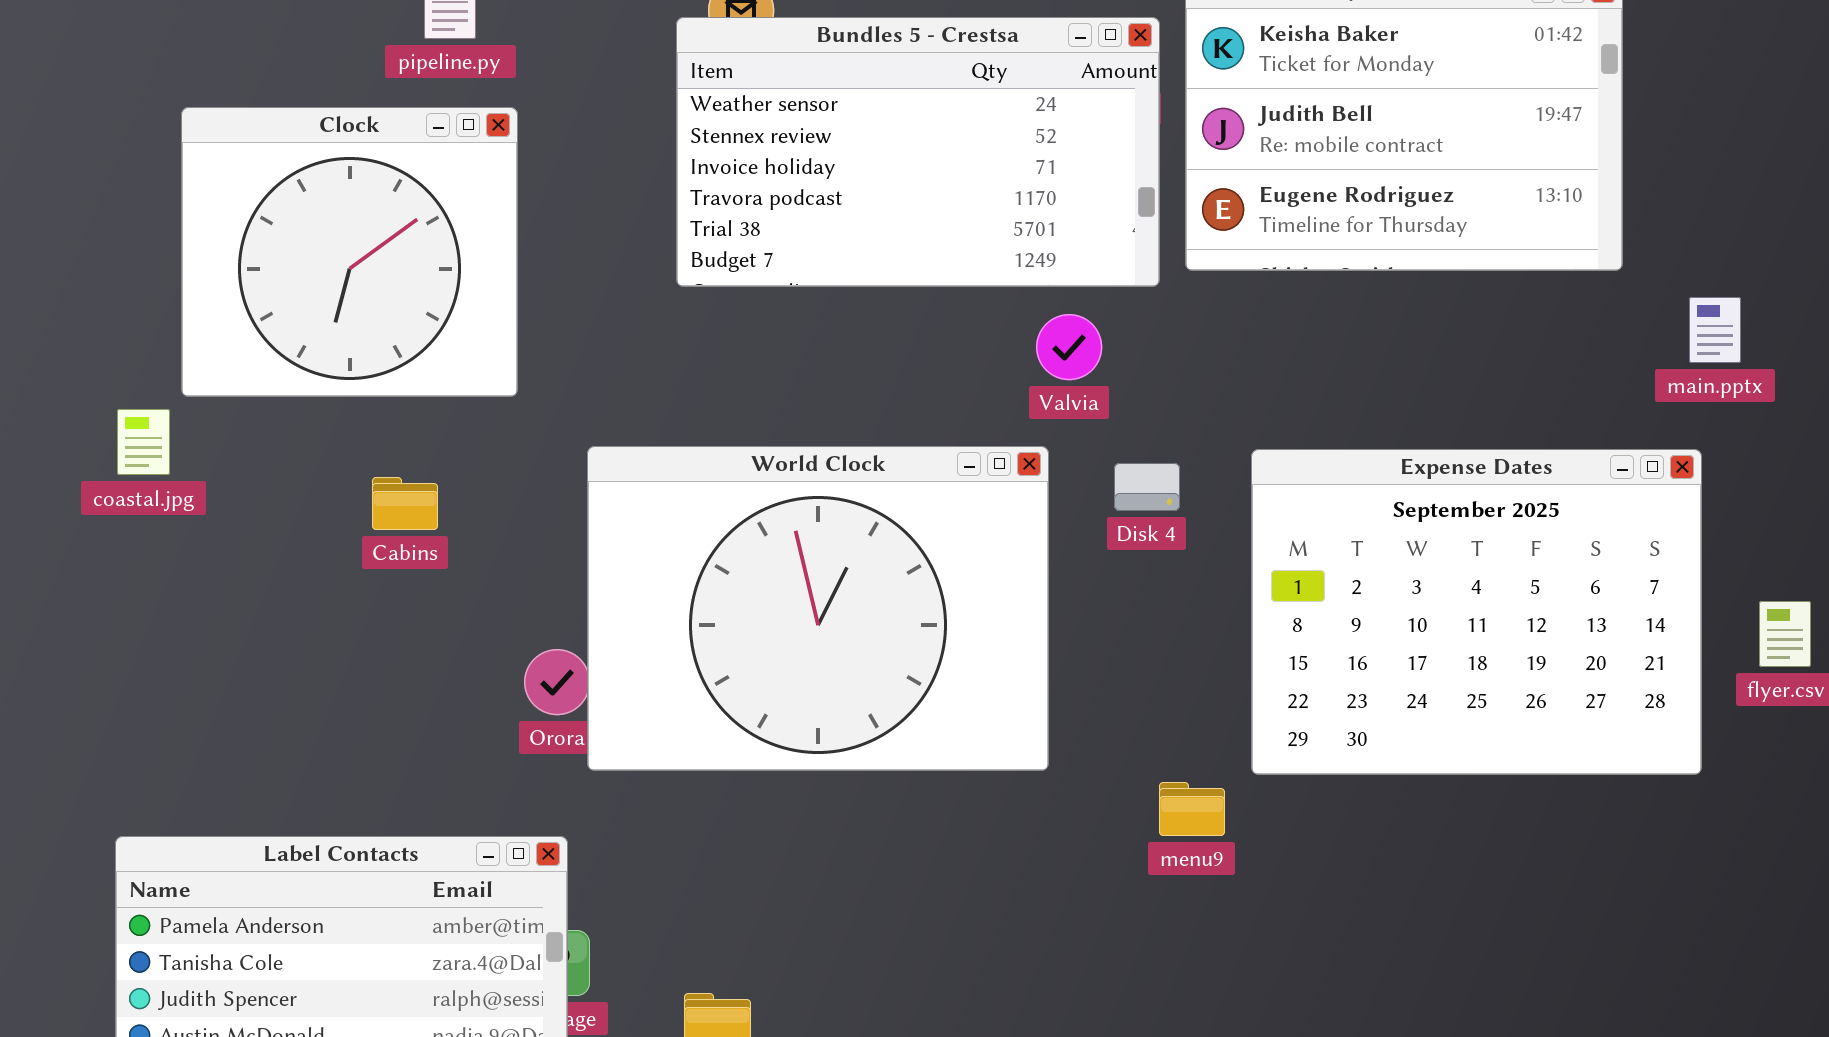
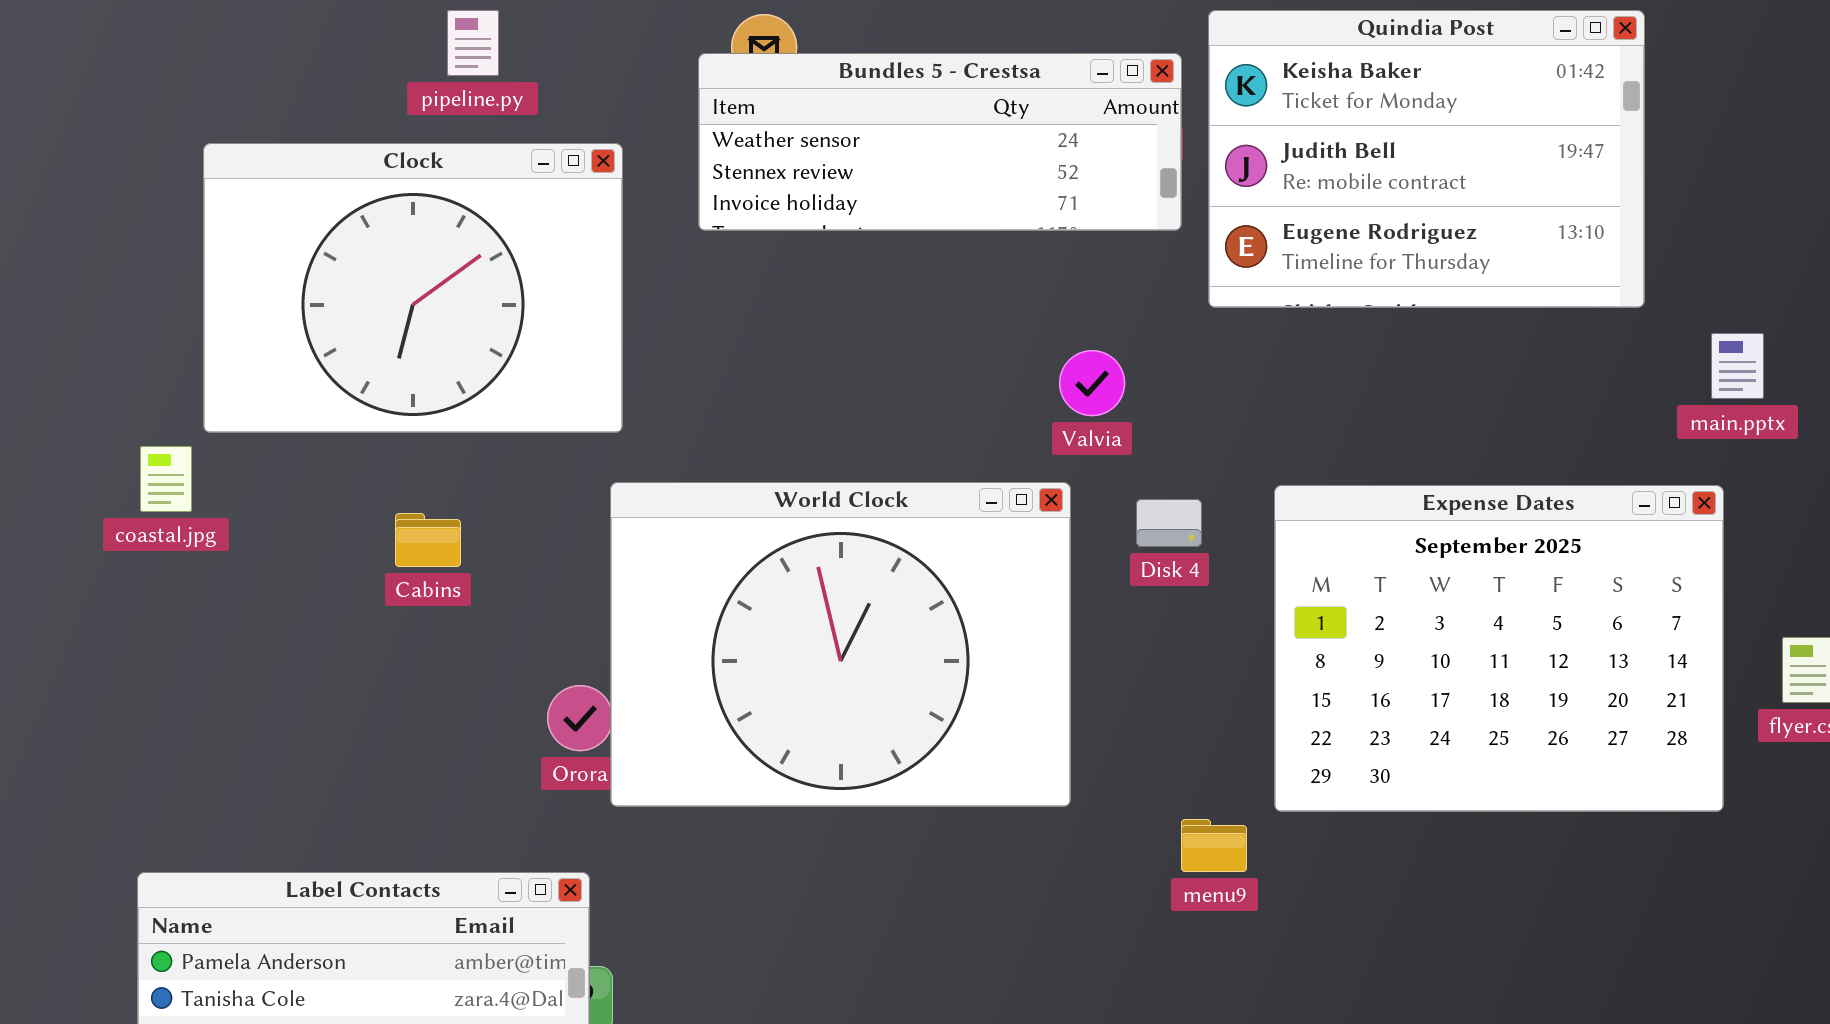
Bundles 5 - Crestsa: [676,17,1160,287] -> [698,53,1182,231], resized
Clock: [181,107,518,397] -> [203,143,623,433], resized

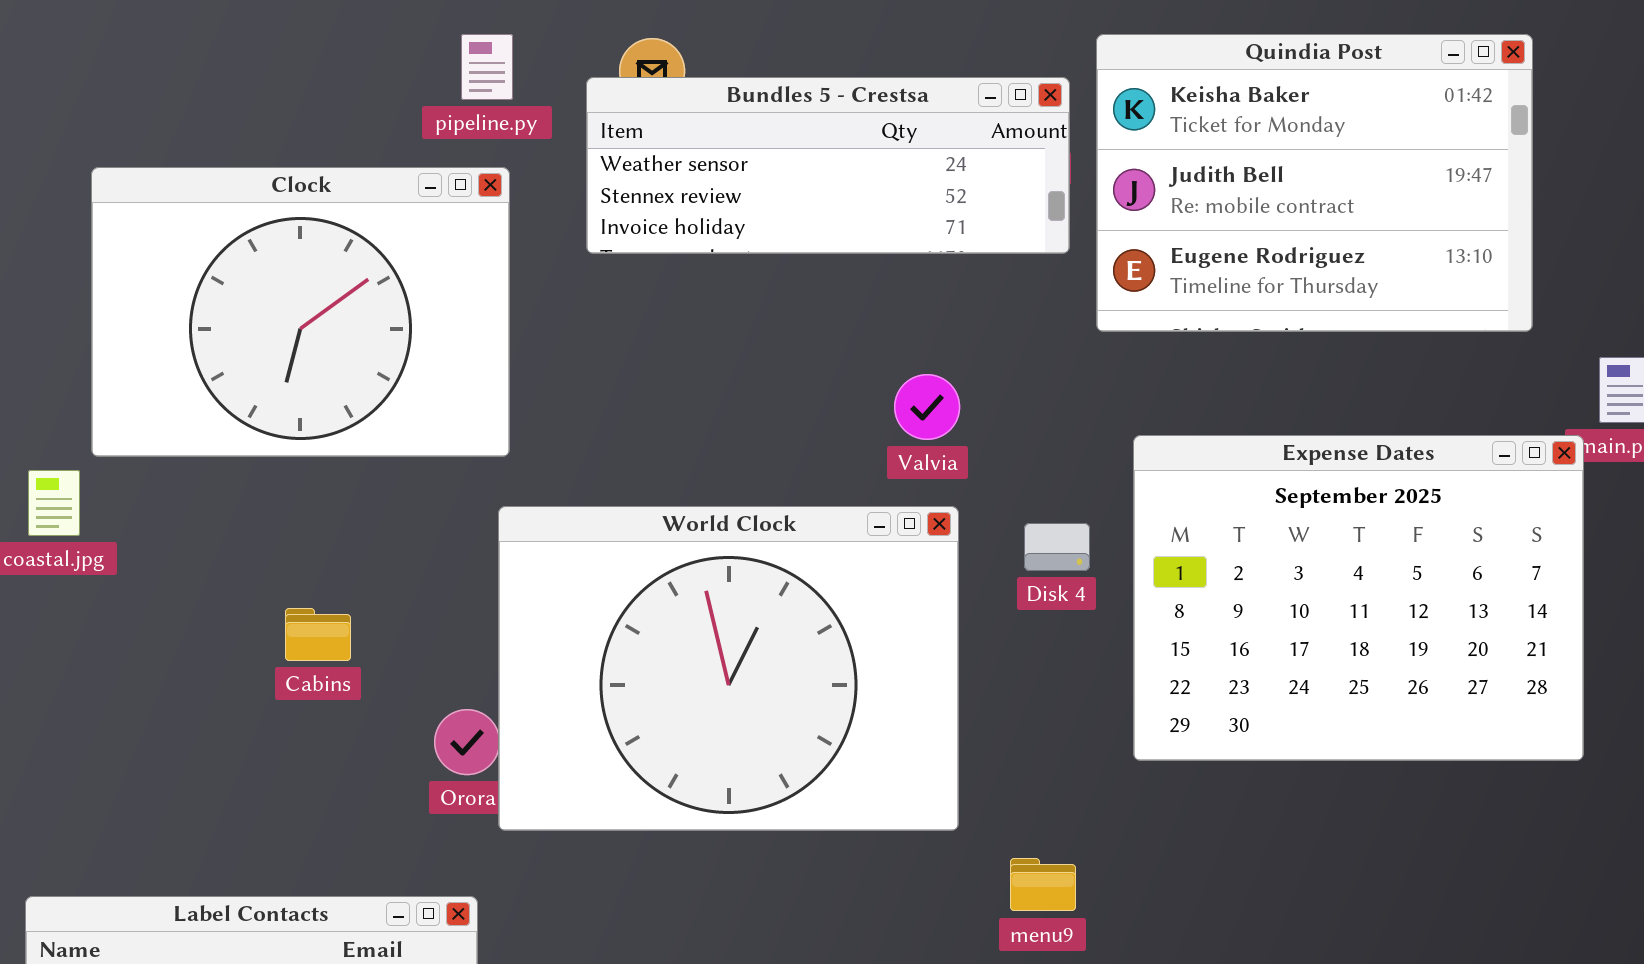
pipeline.py: [447,10,499,76] -> [461,34,513,100], moved
Valvia: [1059,350,1125,416] -> [894,374,960,440], moved
Expense Dates: [1274,485,1724,812] -> [1133,435,1584,761], moved
Cabins: [395,513,461,567] -> [285,608,351,661], moved
menu9: [1181,819,1247,872] -> [1010,858,1076,911], moved

